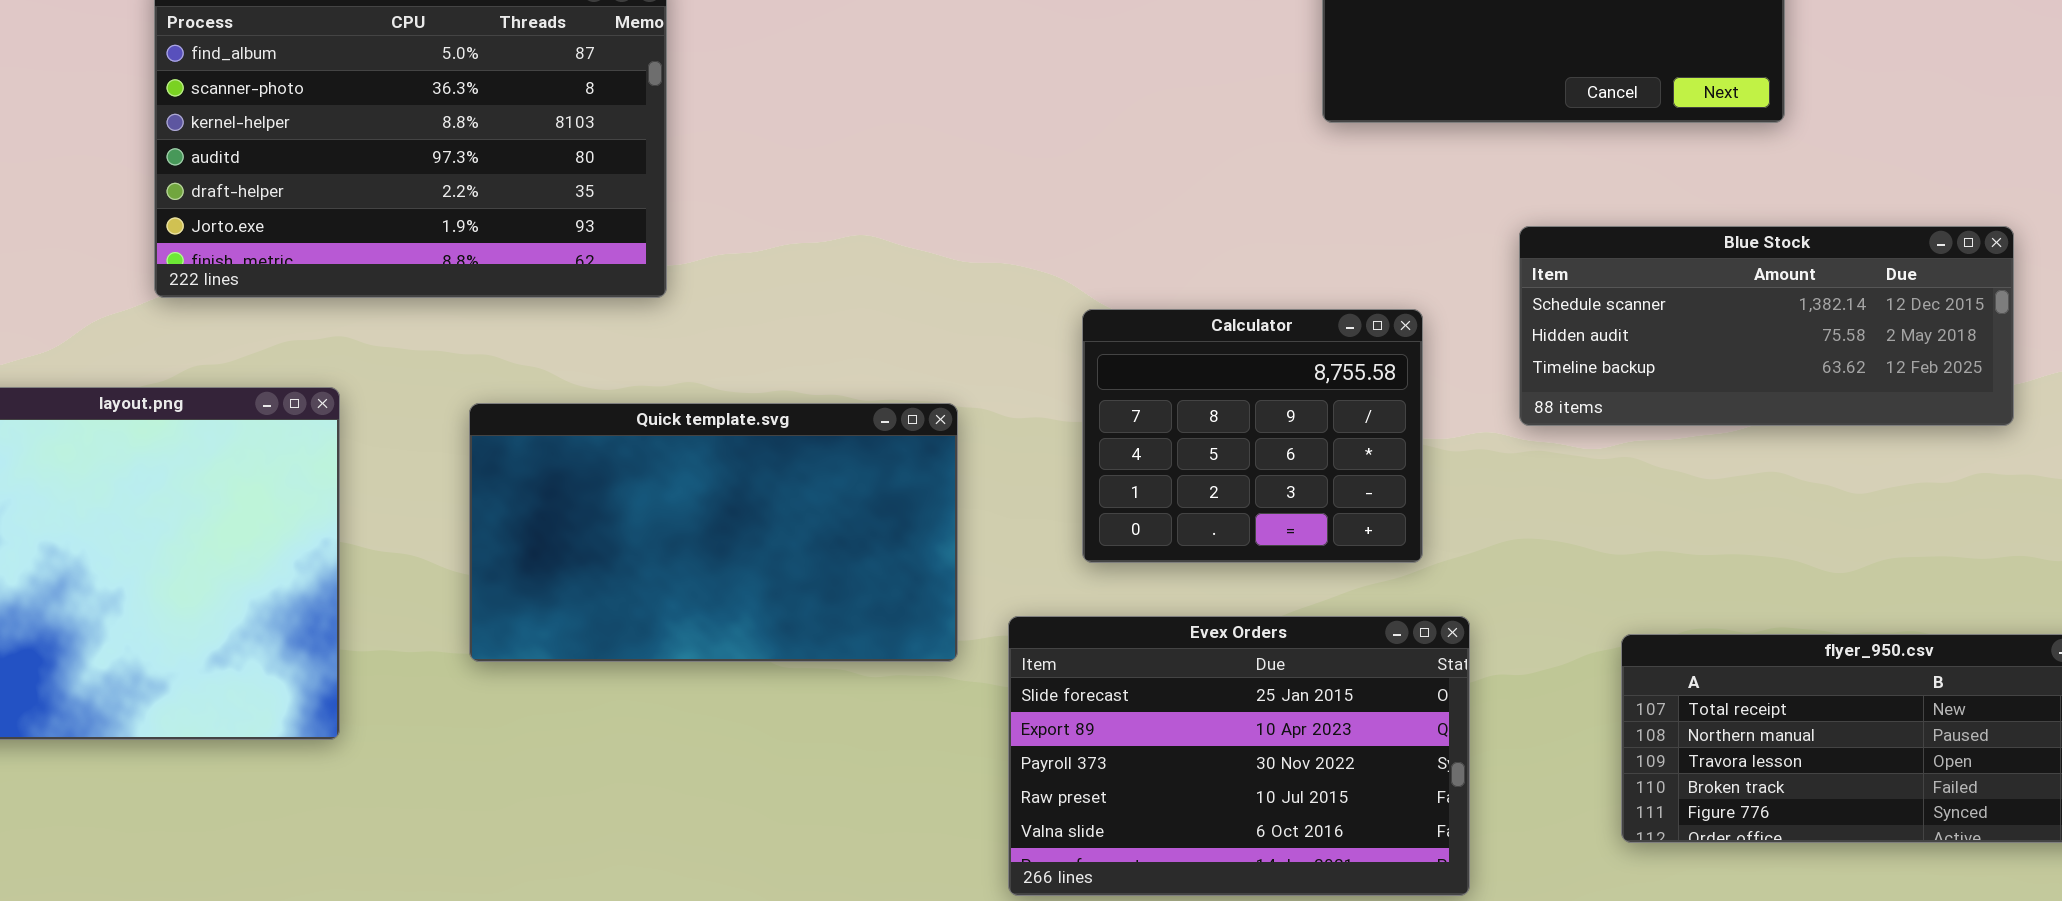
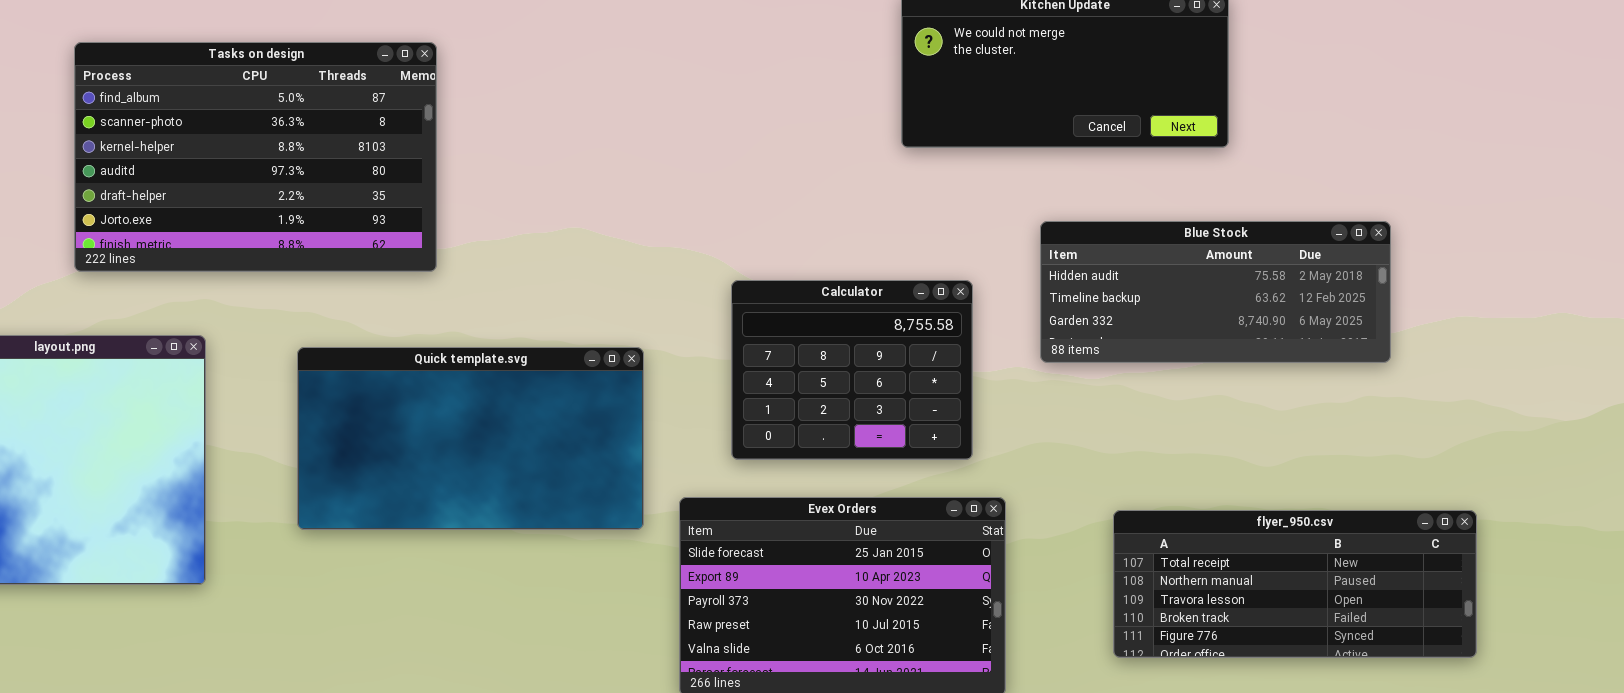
Blue Stock: [1519,226,2014,426] -> [1040,221,1391,363], scrolled down 1 row

